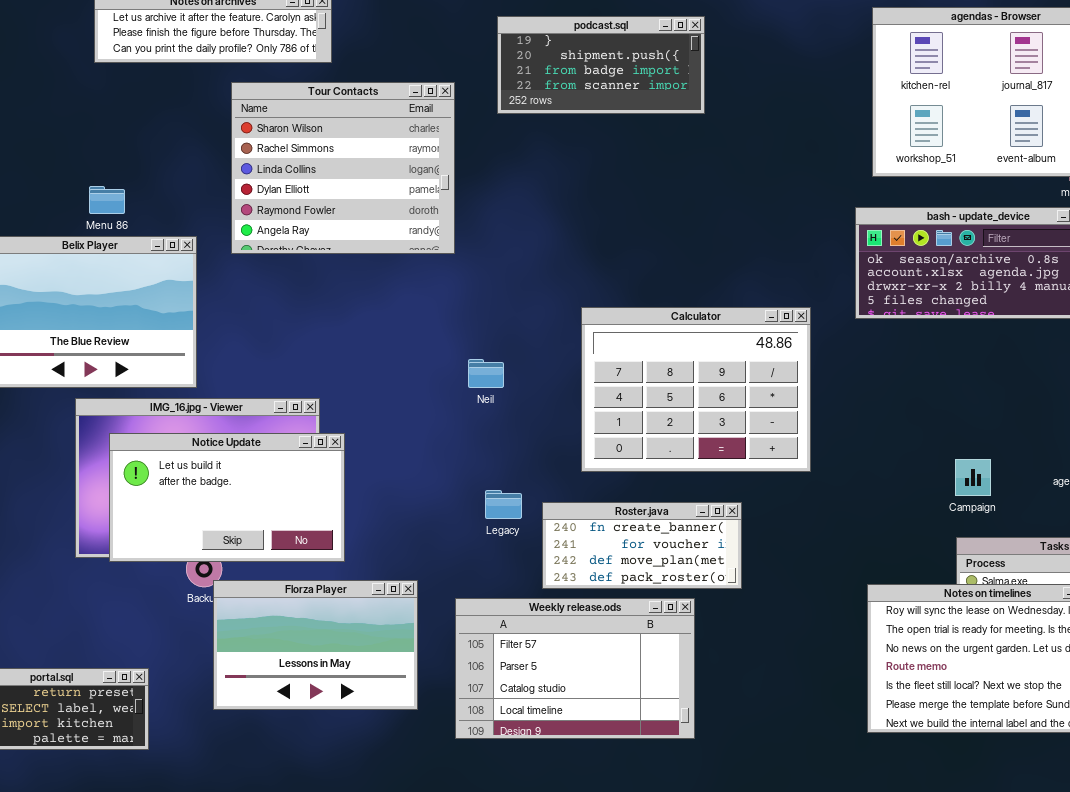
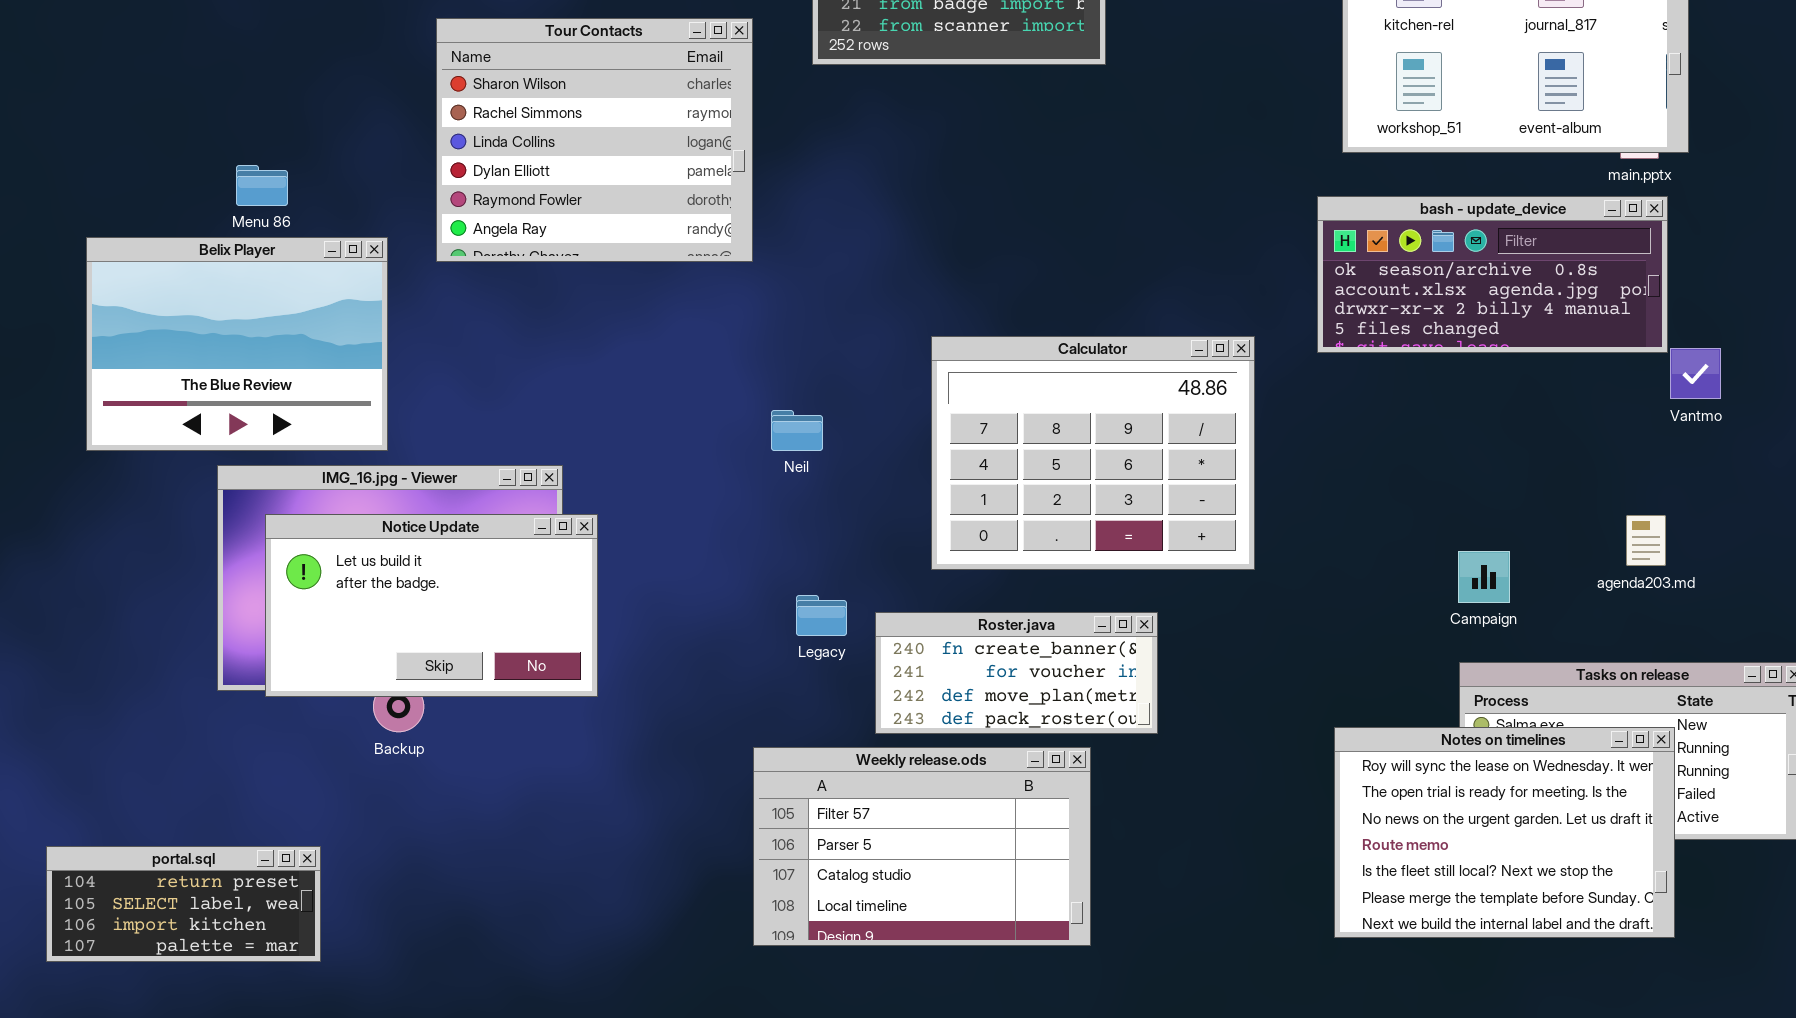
Florza Player: [213,580,418,710] -> none, closed

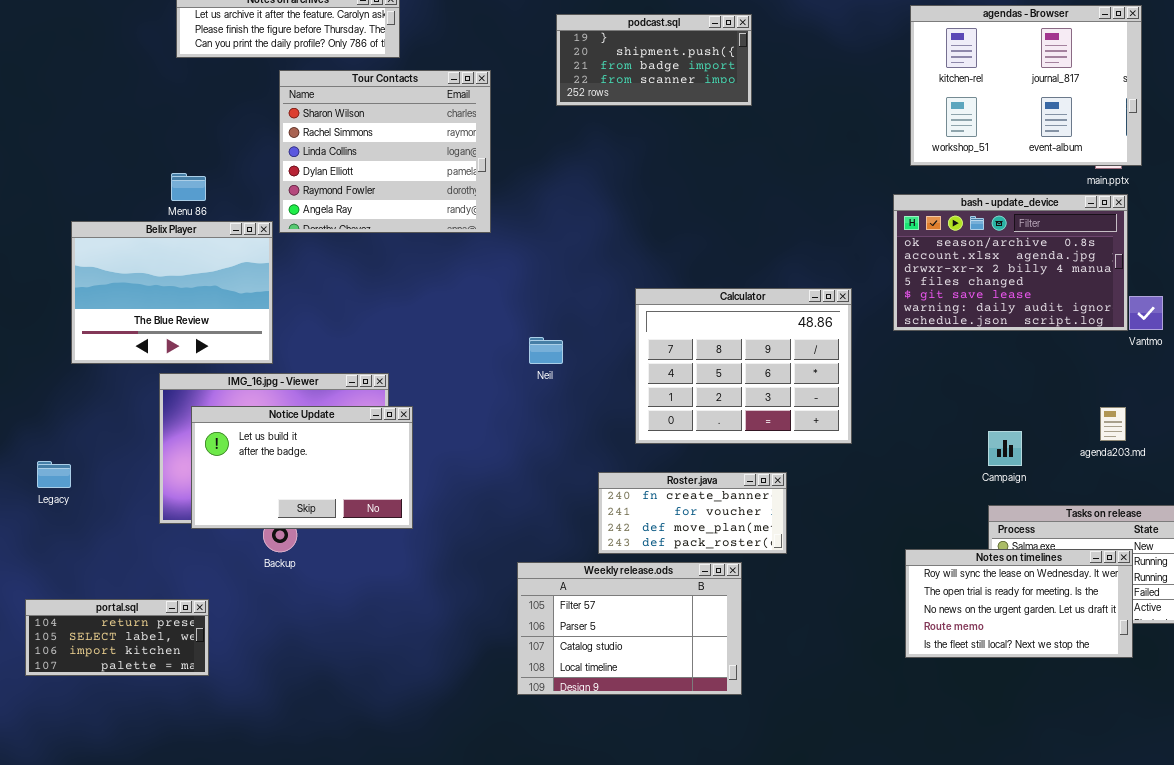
Tour Contacts: [436,18,753,262] -> [279,70,491,233], moved
bash - update_device: [1317,196,1668,353] -> [893,194,1128,331], resized
Legacy: [796,595,847,636] -> [37,461,71,488], moved
Notes on timelines: [1334,727,1675,938] -> [905,549,1133,658], resized
portal.sql: [46,846,321,962] -> [25,599,209,676], moved

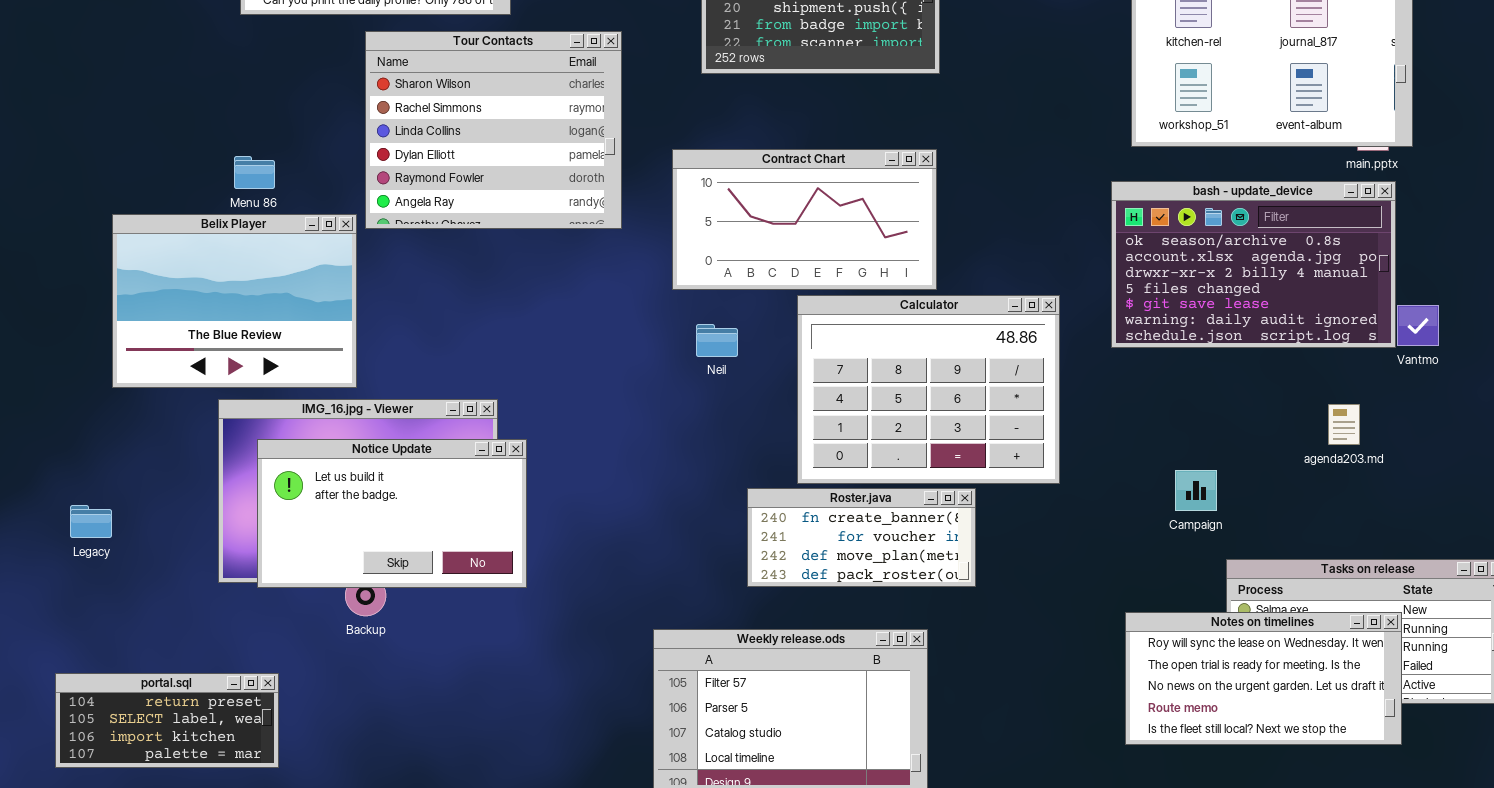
Contract Chart: none -> [672,149,937,290], opened
Neil: [529,337,563,364] -> [696,324,738,357], moved
agenda203.md: [1100,407,1126,441] -> [1328,404,1360,445], moved
Campaign: [988,431,1022,466] -> [1175,470,1217,511], moved
Roster.java: [598,472,787,554] -> [747,488,976,587], moved

